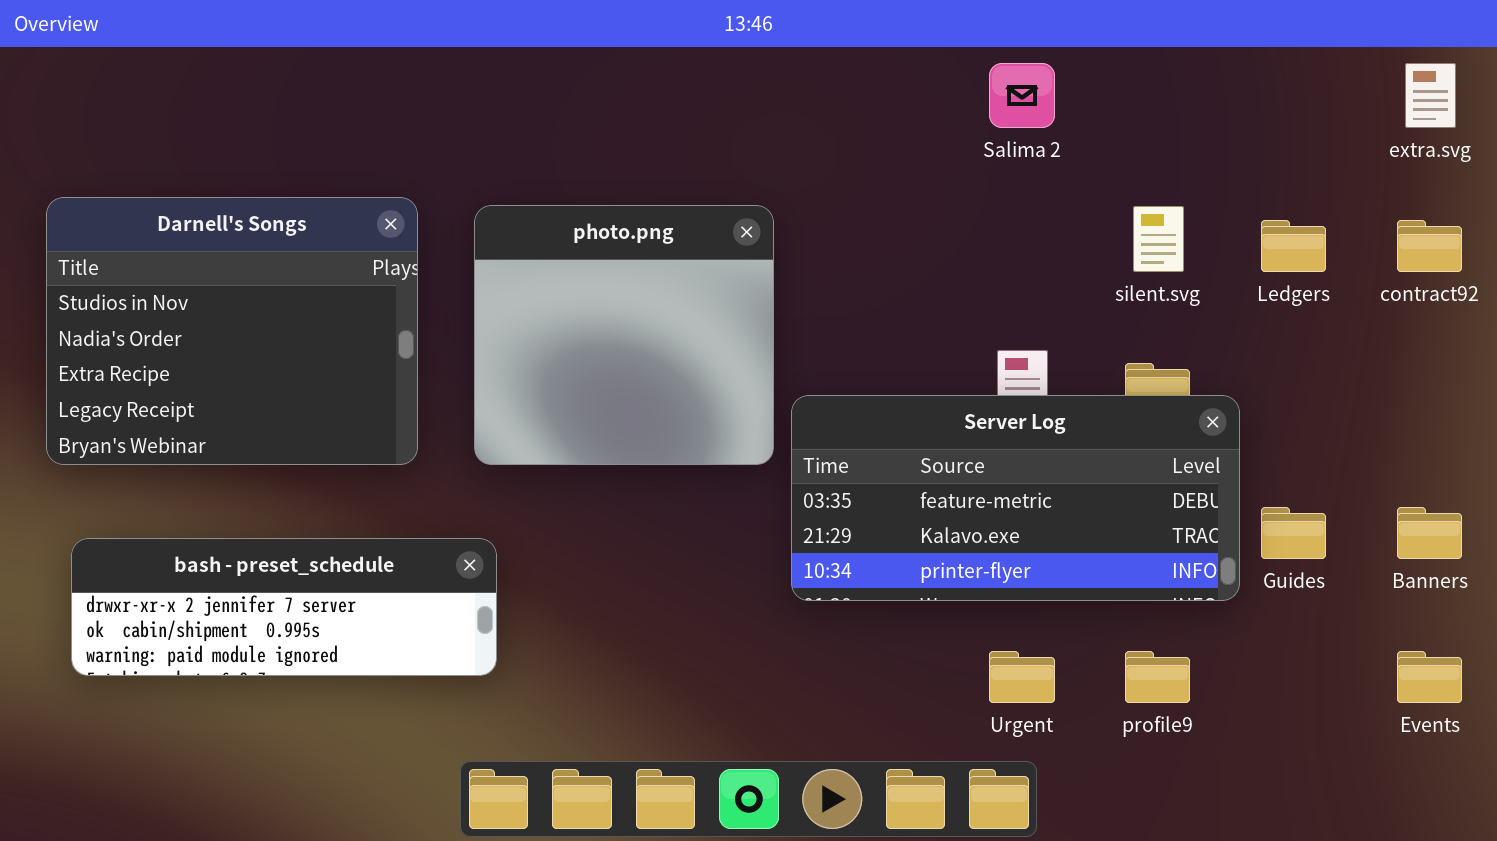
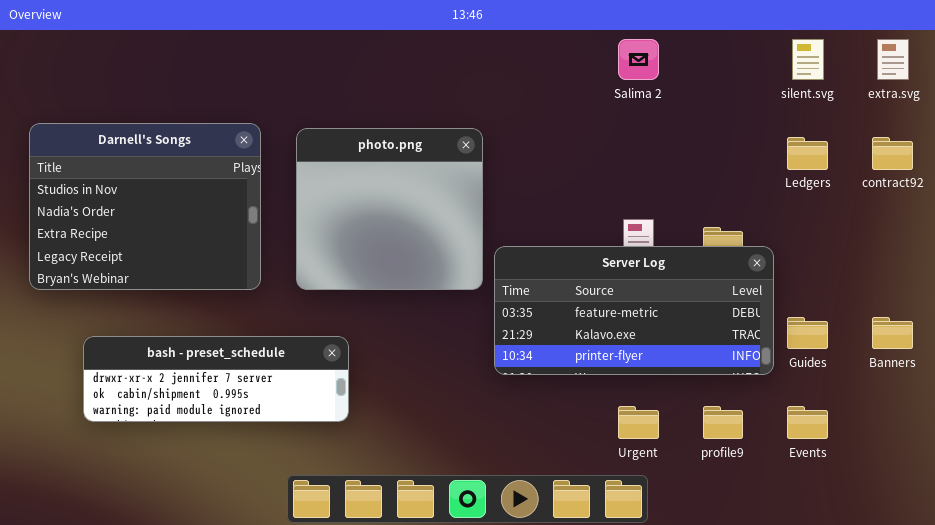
silent.svg: [1133,206,1184,272] -> [792,39,824,80], moved
bash - preset_schedule: [71,538,497,676] -> [83,336,349,422], moved
Events: [1397,651,1462,703] -> [787,406,828,439], moved

